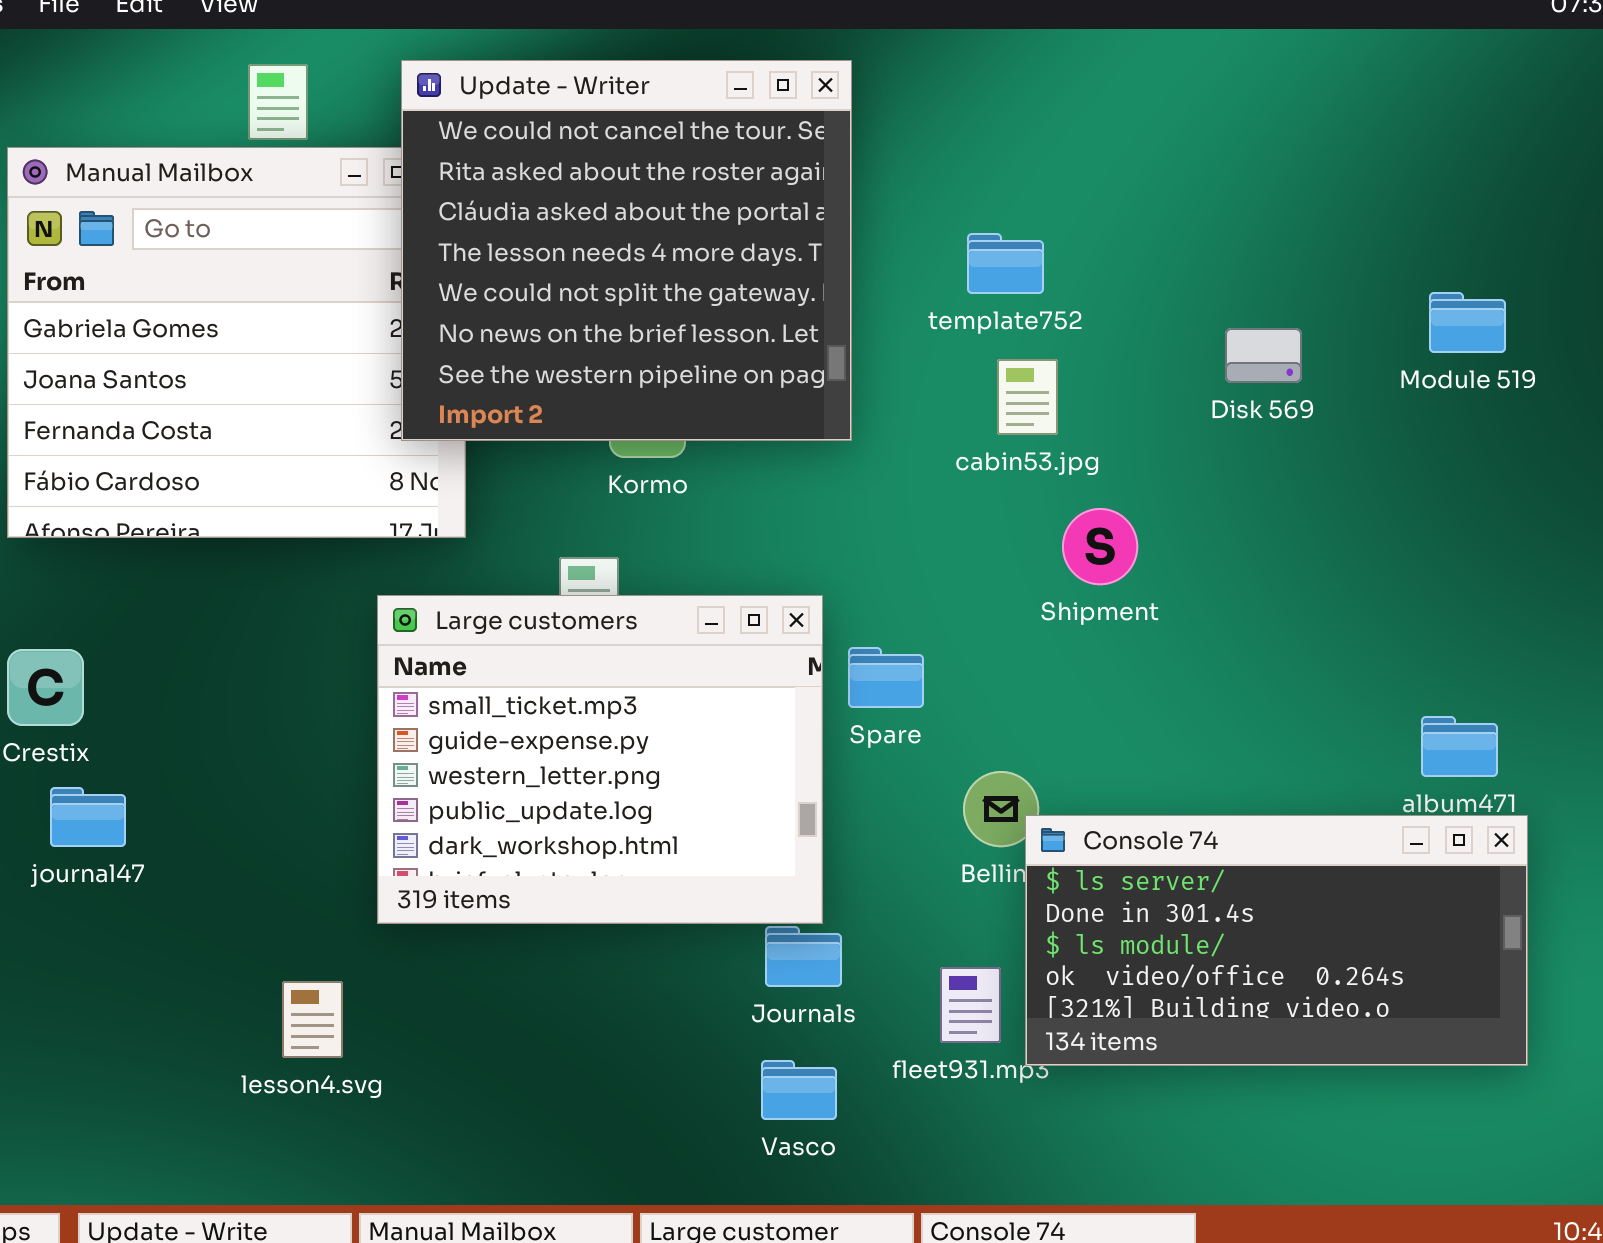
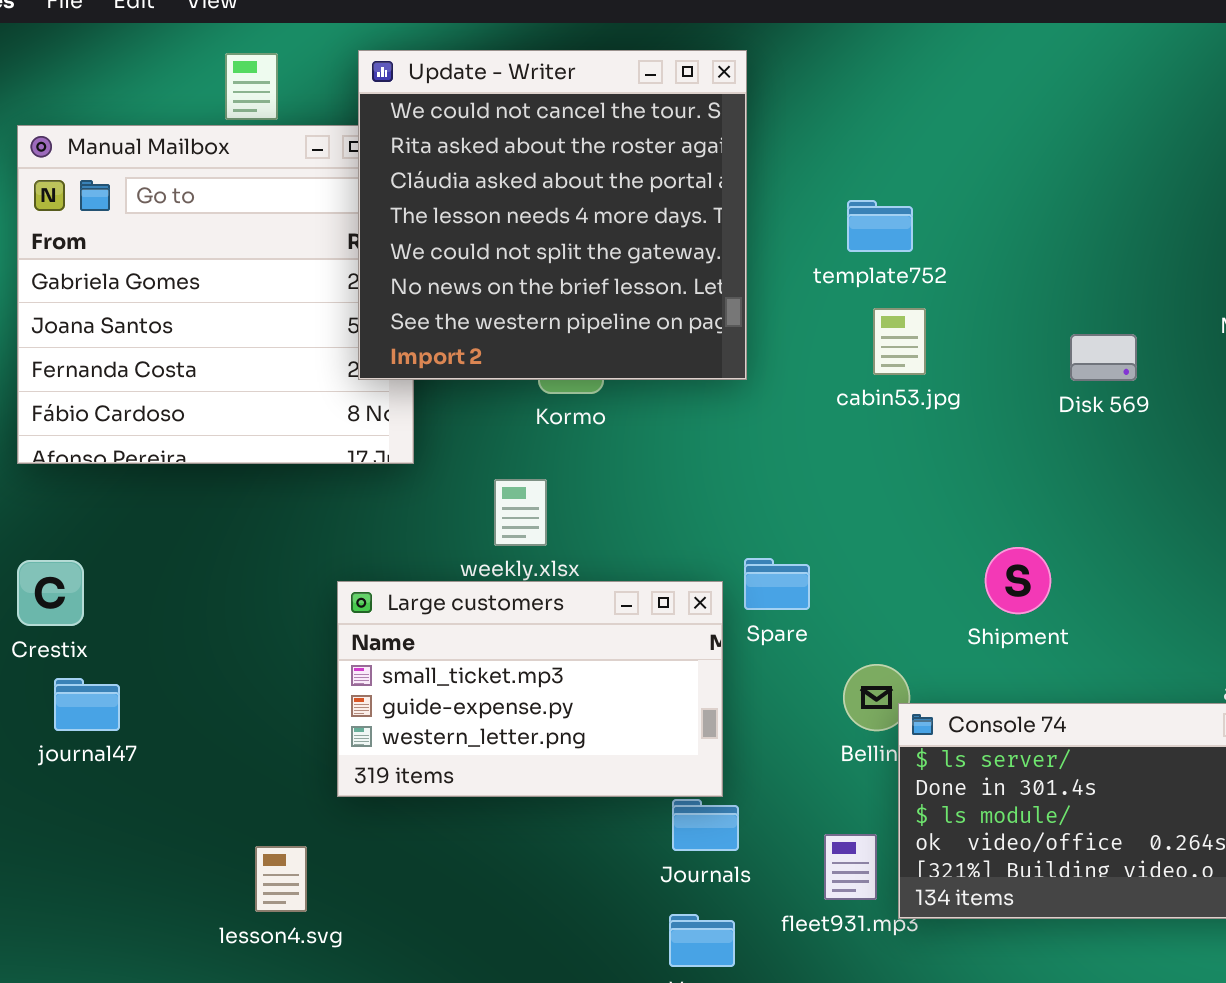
Disk 569: [1225,328,1302,383] -> [1070,334,1137,381], moved
Shipment: [1062,508,1138,585] -> [985,547,1051,614], moved
Large customers: [377,595,823,924] -> [337,581,723,797], resized

